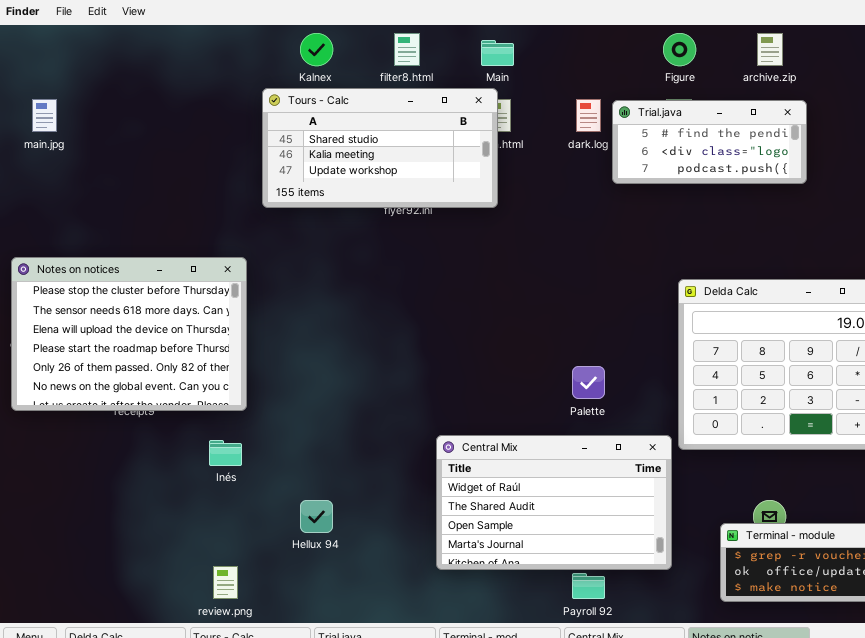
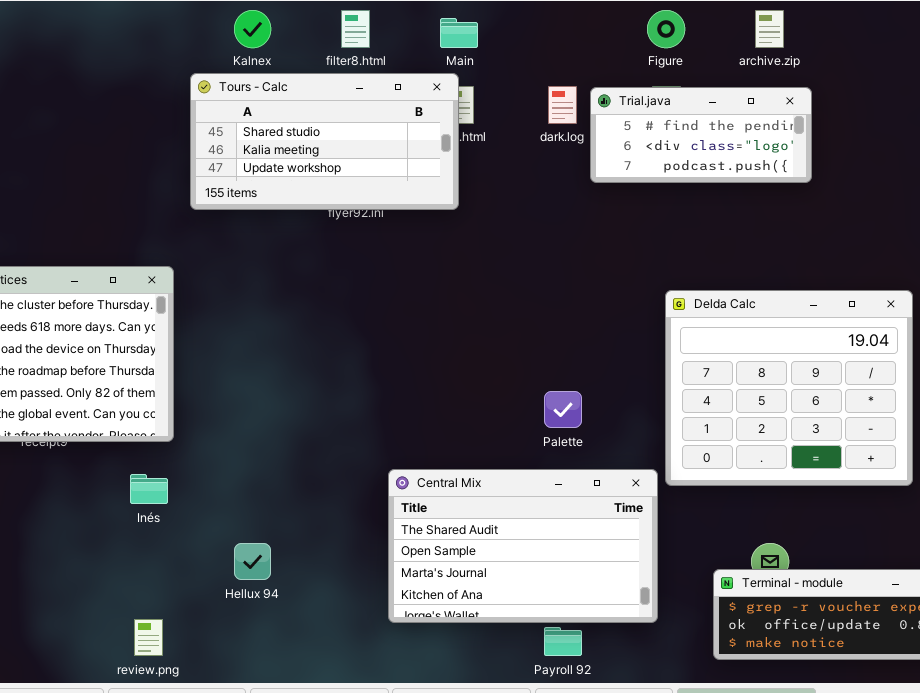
Central Mix: [436,435,672,570] -> [388,469,658,623], scrolled down 1 row

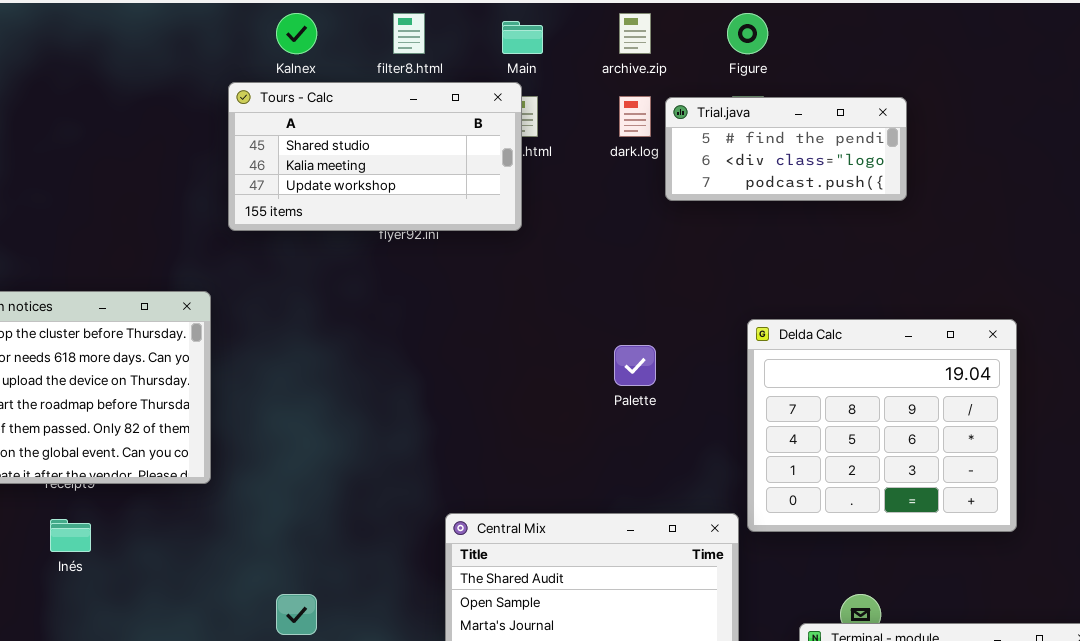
archive.zip: [755,10,784,48] -> [619,13,651,54], moved
Palette: [544,391,582,428] -> [614,345,656,386], moved
Inés: [130,474,168,504] -> [50,519,91,552], moved

